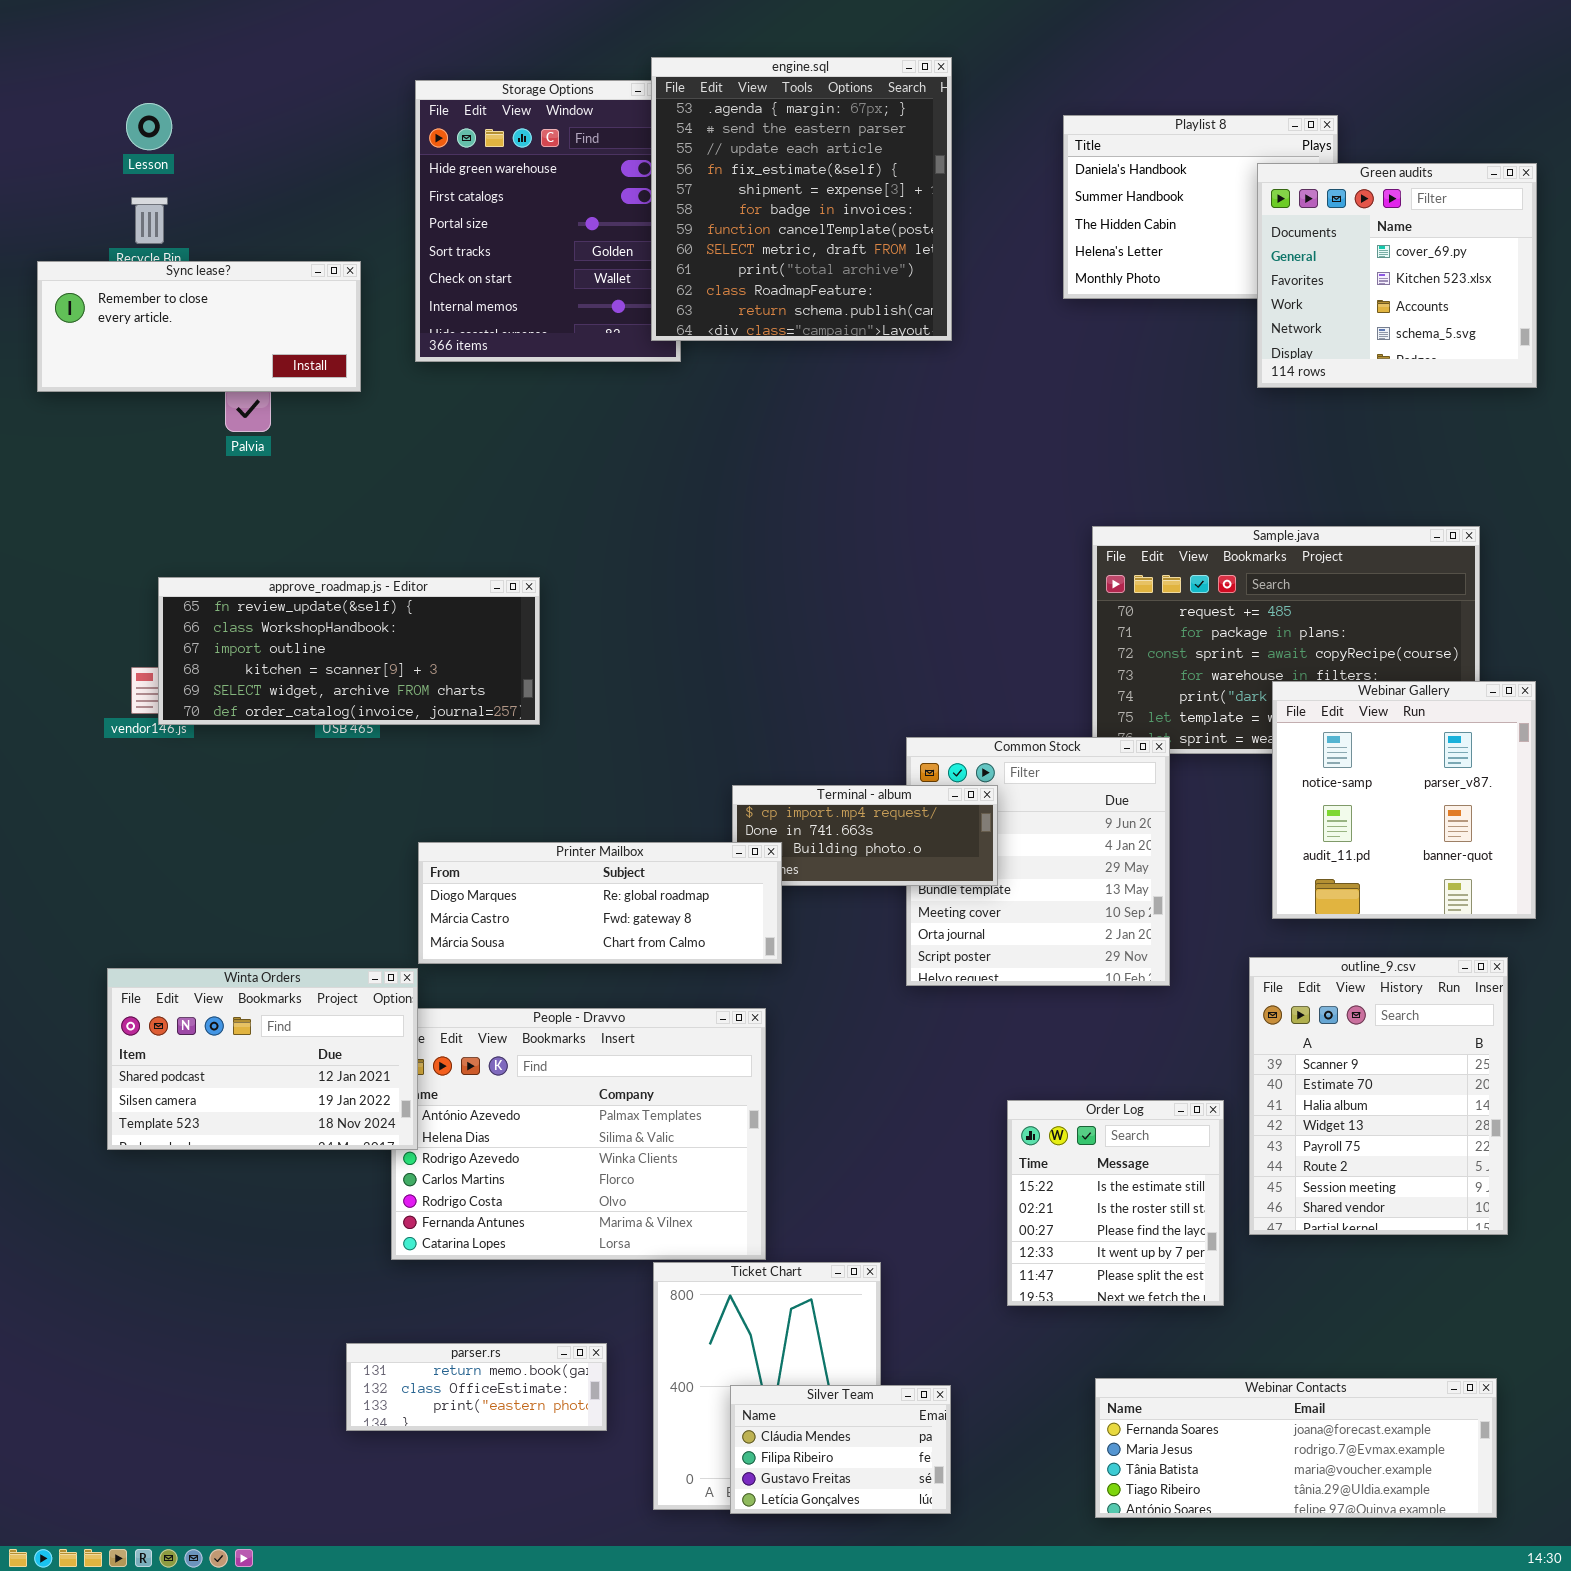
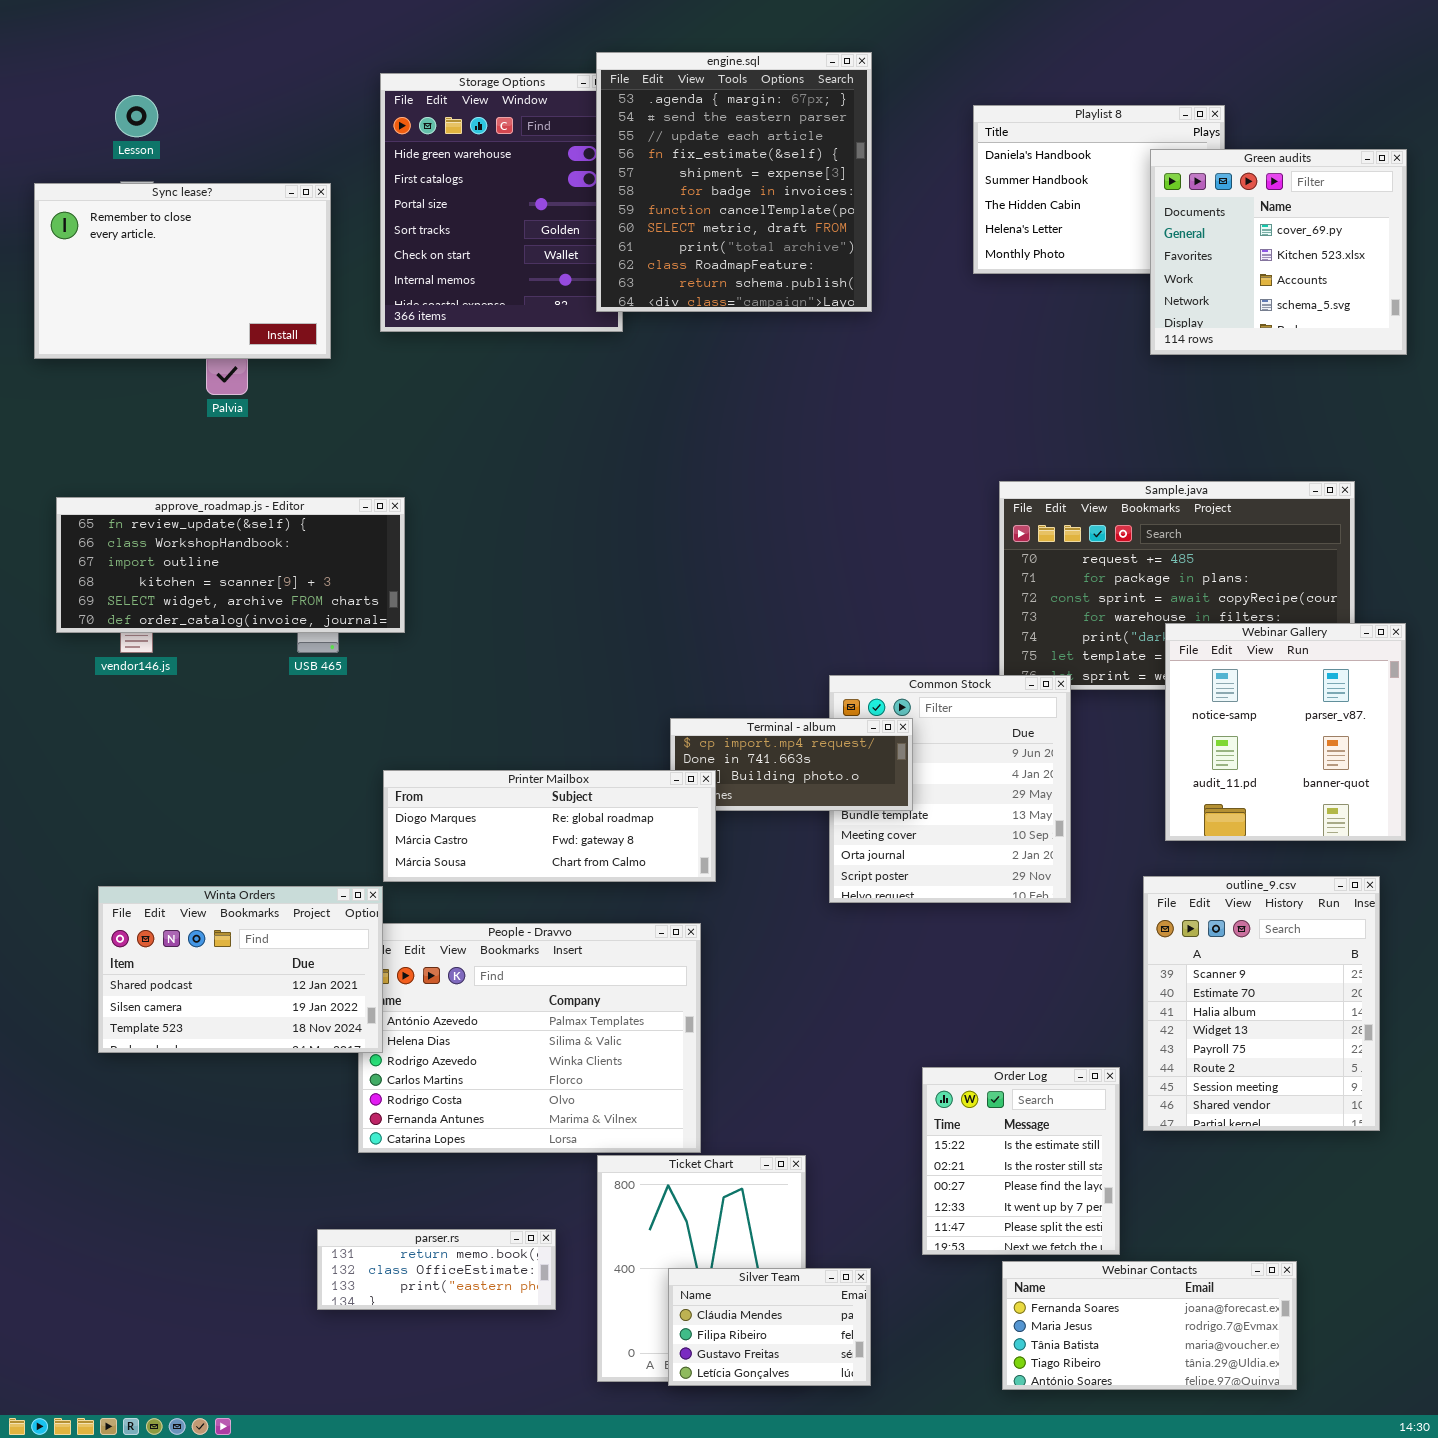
Sync lease?: [37,261,361,392] -> [34,183,331,359], resized
approve_roadmap.js - Editor: [158,577,540,725] -> [56,497,405,633], moved
Order Log: [1007,1100,1224,1306] -> [922,1067,1120,1255], moved
Webinar Contacts: [1095,1378,1497,1518] -> [1002,1261,1297,1390], resized

